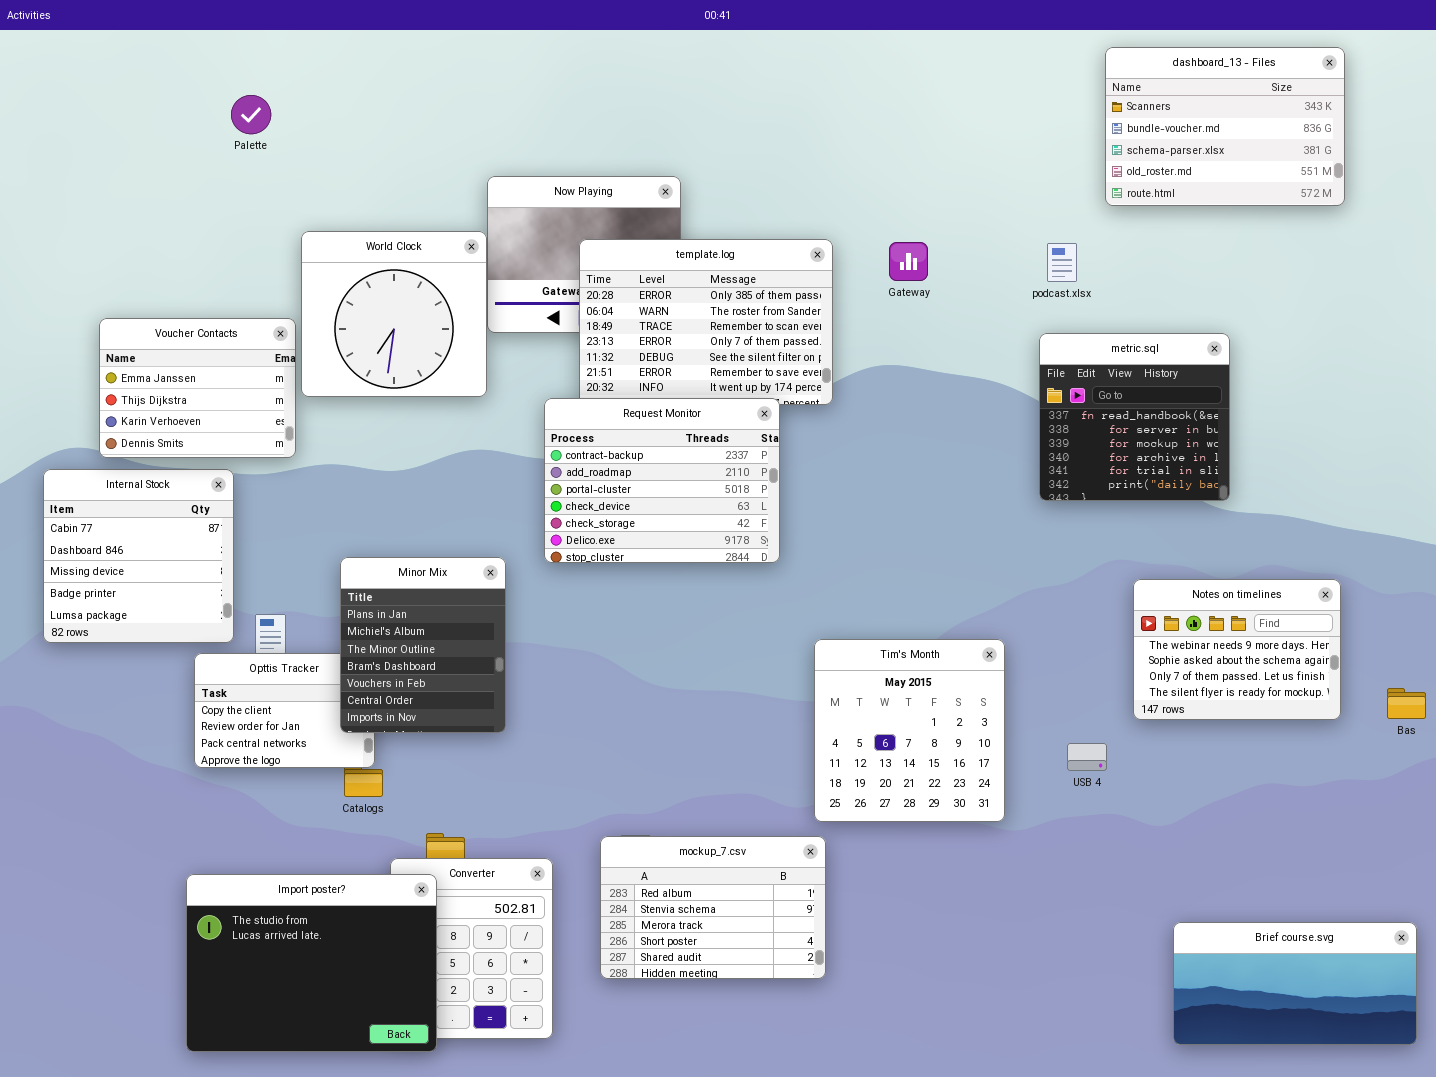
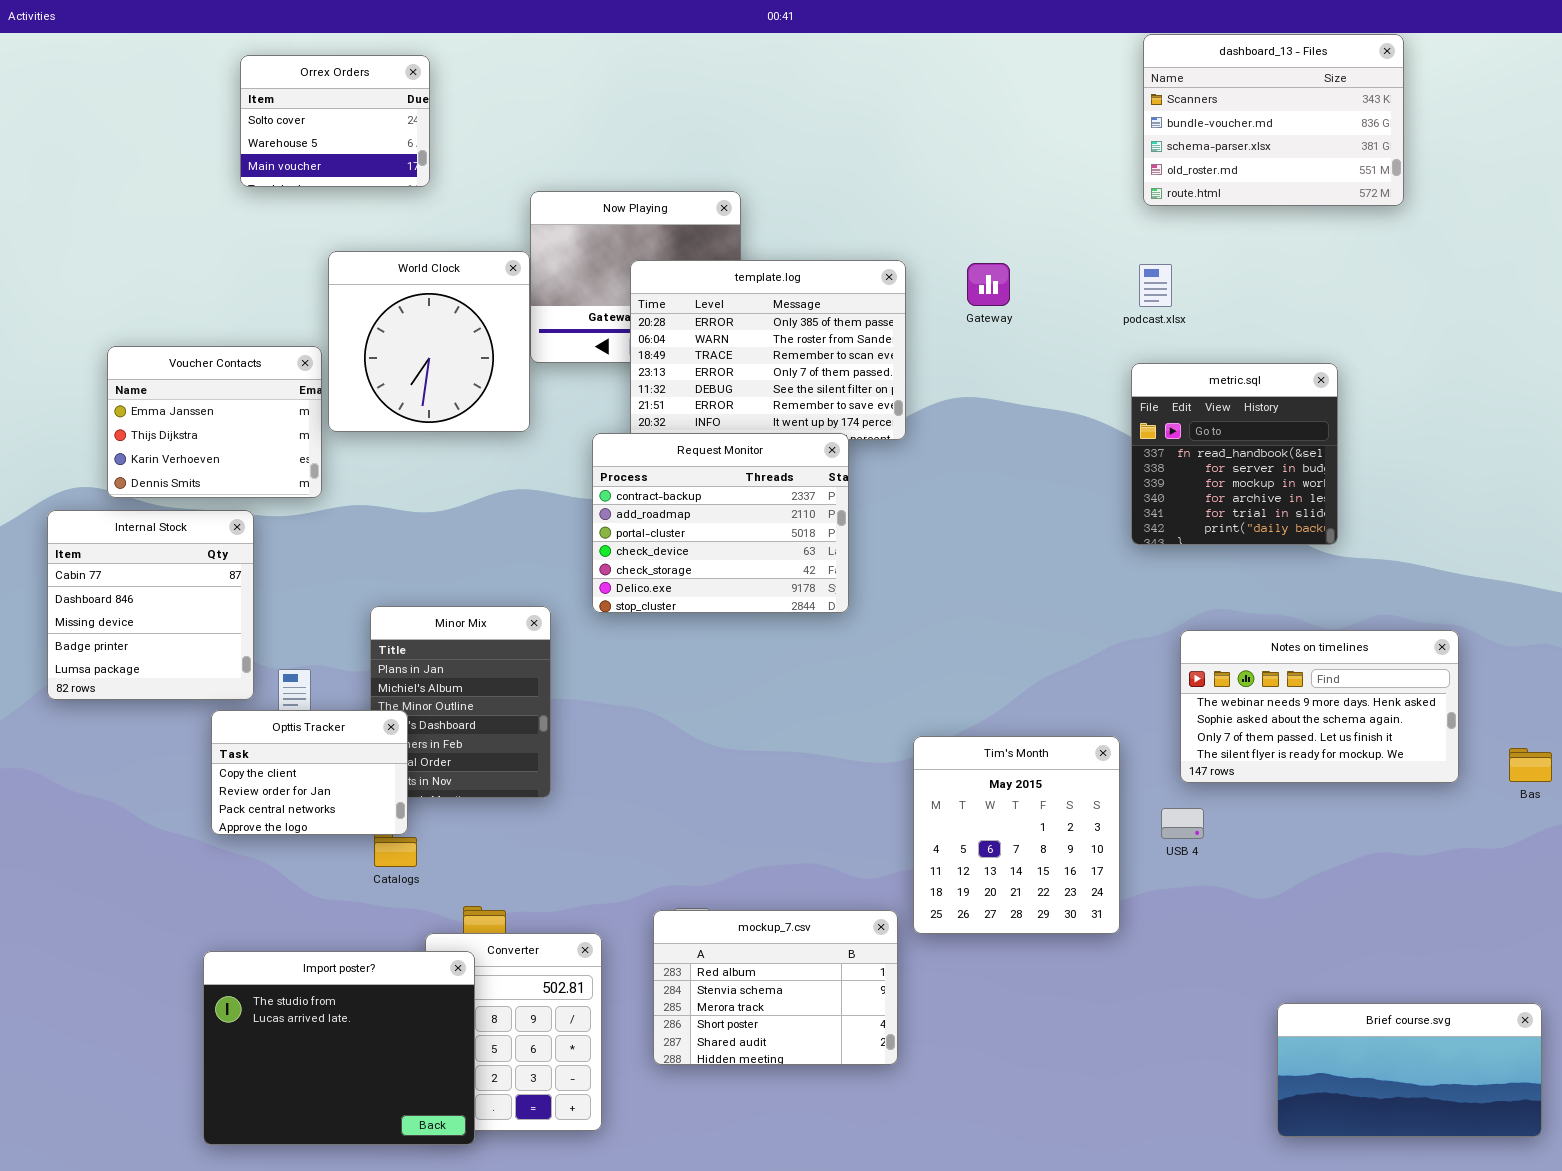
dashboard_13 - Files: [1105,47,1345,206] -> [1143,34,1404,206], moved
Orrex Orders: none -> [240,55,430,187], opened
Notes on timelines: [1133,579,1341,720] -> [1180,630,1459,783], resized
Tim's Month: [814,639,1005,822] -> [913,736,1120,934], moved
Opttis Tracker: [194,653,375,768] -> [211,710,408,835], raised

